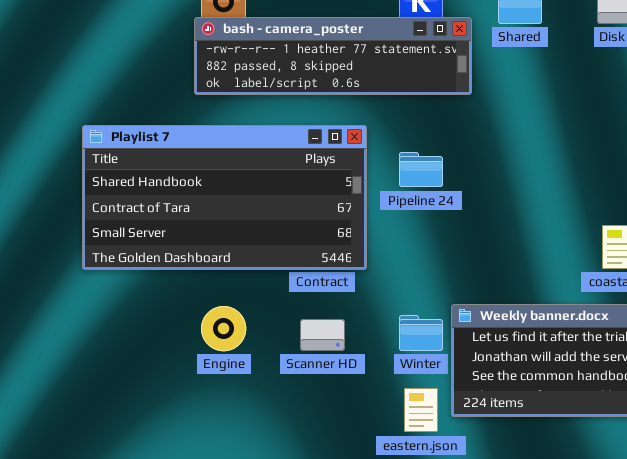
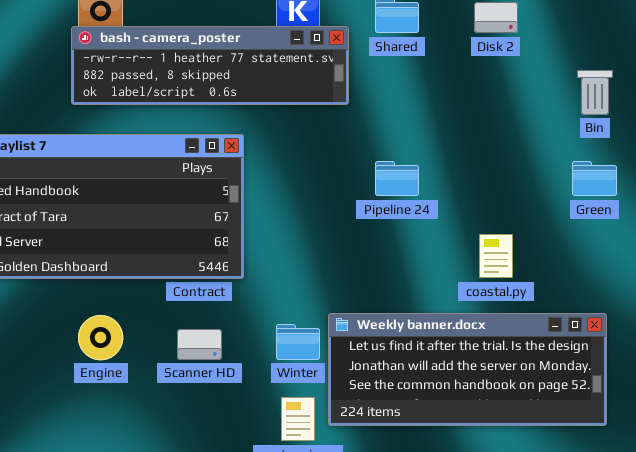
Pipeline 24: [399,152,443,187] -> [375,161,419,196], moved

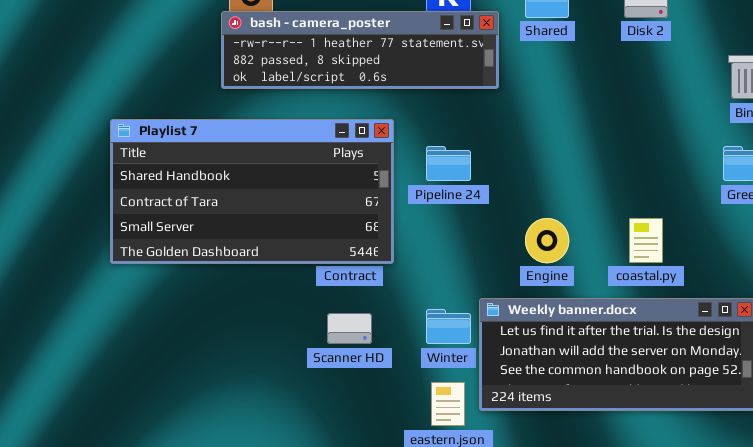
Pipeline 24: [375,161,419,196] -> [426,146,471,181], moved
Engine: [78,315,123,360] -> [525,218,569,263], moved

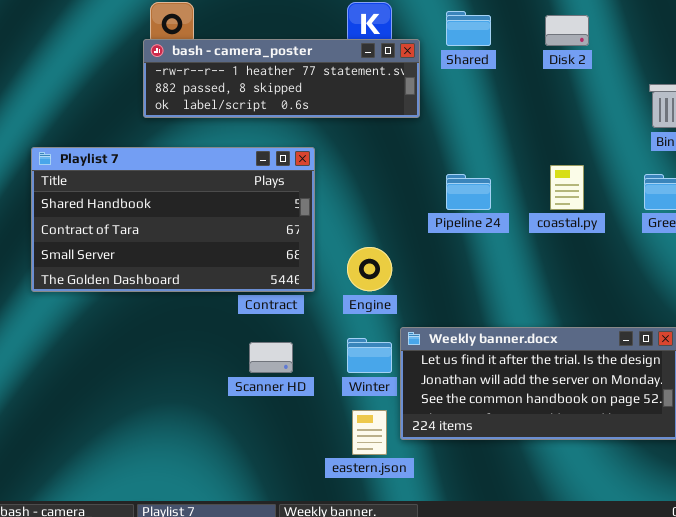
Pipeline 24: [426,146,471,181] -> [446,174,491,210], moved
Engine: [525,218,569,263] -> [347,247,392,291], moved
coastal.py: [629,218,663,263] -> [550,165,584,210], moved

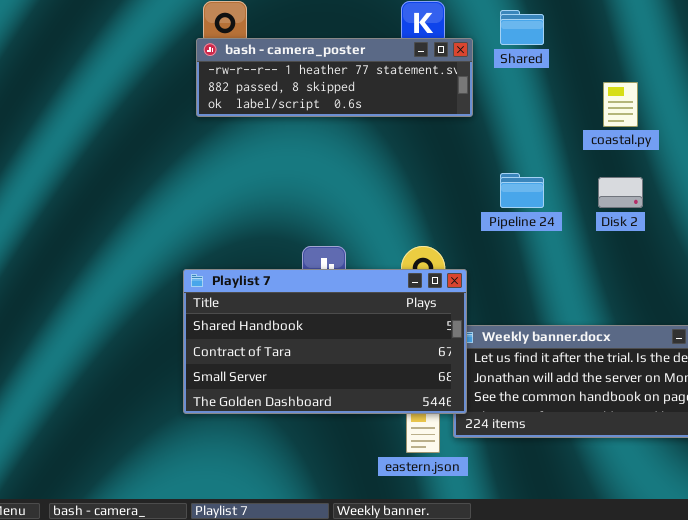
Disk 2: [545,15,589,46] -> [598,177,643,208], moved
Playlist 7: [31,147,315,292] -> [183,269,467,414], moved
coastal.py: [550,165,584,210] -> [603,82,638,127], moved

